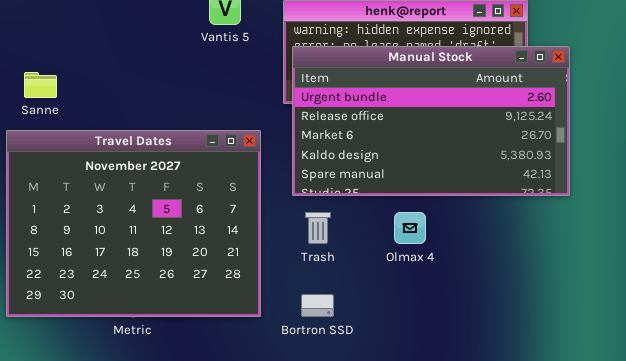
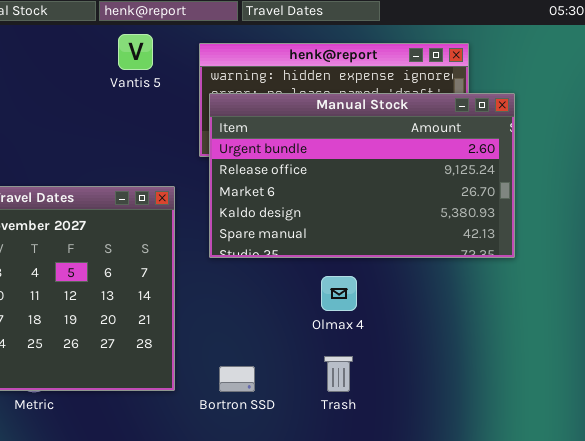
Trash: [305,212,331,244] -> [324,356,353,392], moved

